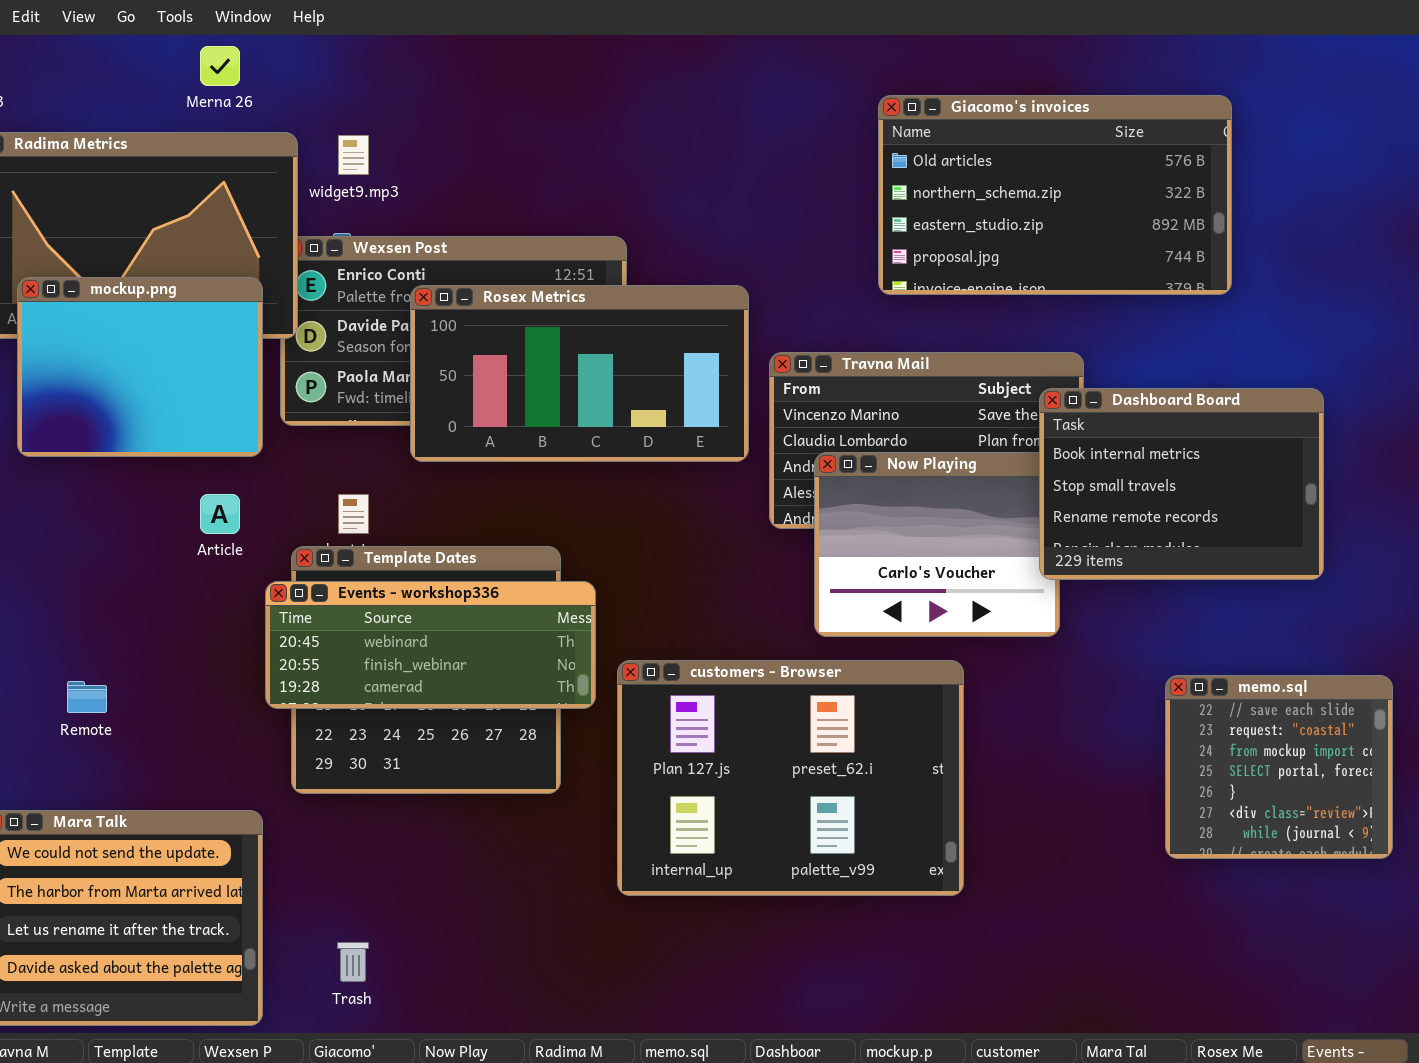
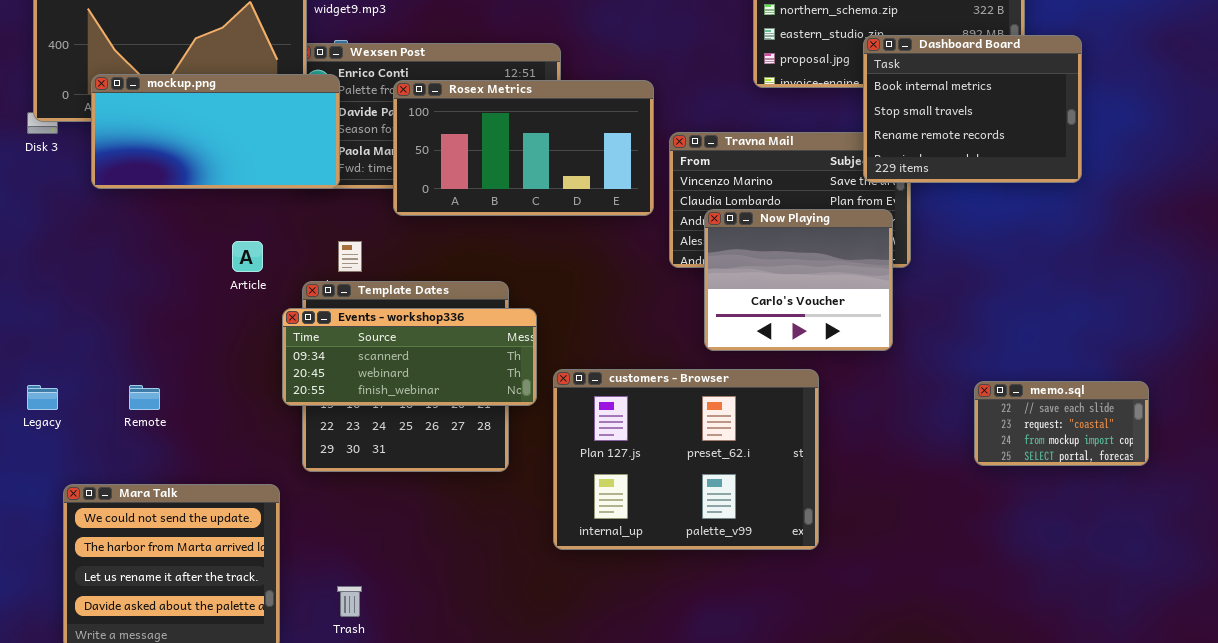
mockup.png: [17,277,263,457] -> [91,74,340,189], resized
Dashboard Board: [1039,388,1324,580] -> [863,35,1082,183], moved
Events - workshop336: [265,581,596,709] -> [282,308,537,406], scrolled up 1 row
memo.sql: [1165,675,1393,859] -> [974,381,1149,466], resized

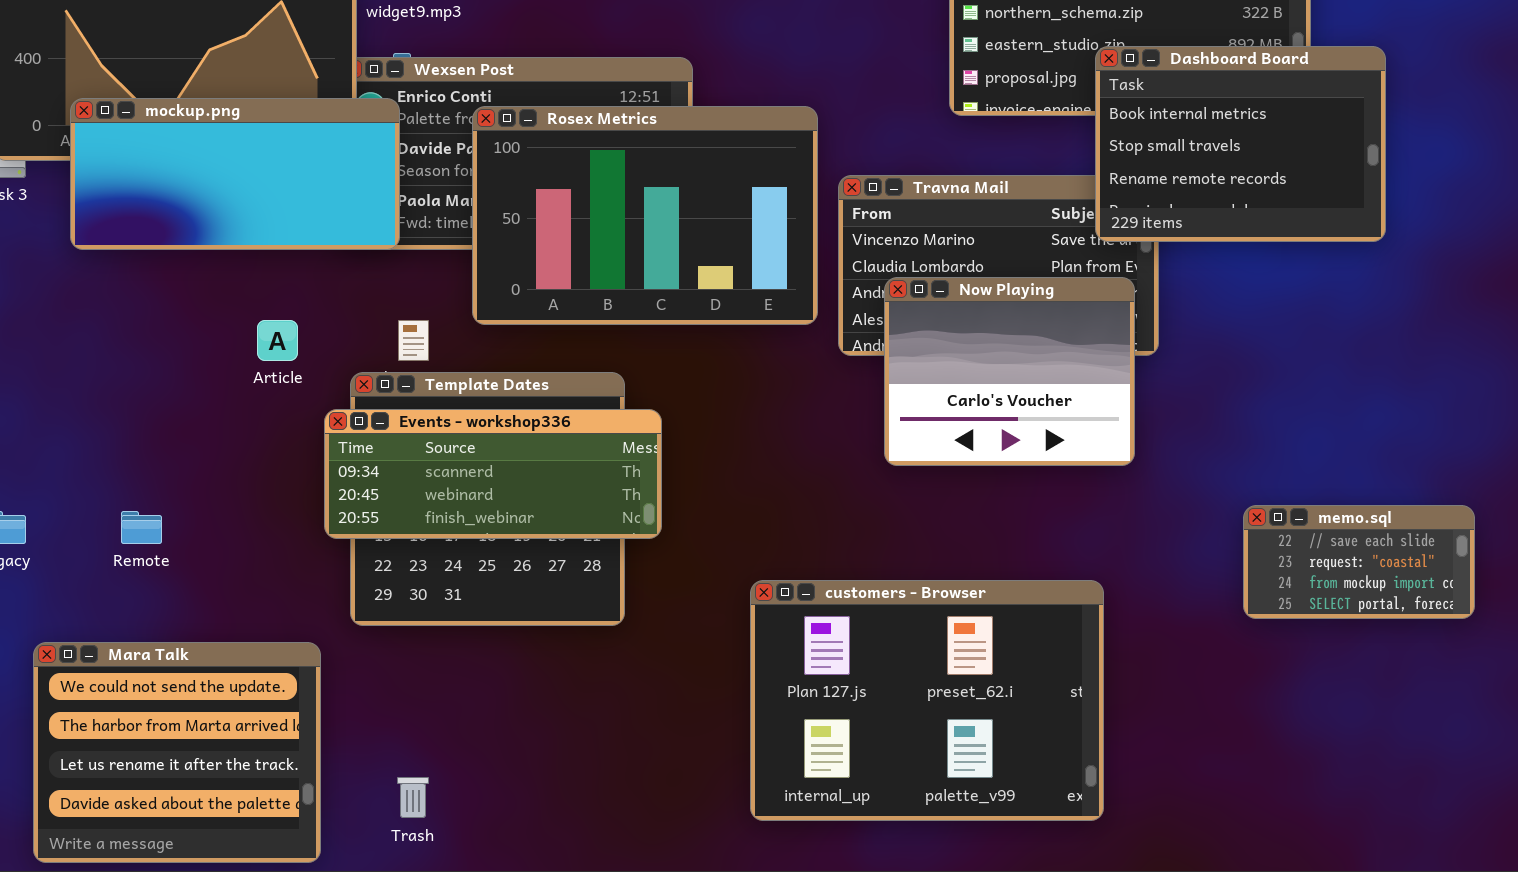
Rosex Metrics: [393,80,654,216] -> [472,106,818,325], resized
customers - Browser: [553,369,819,550] -> [750,580,1104,821], moved

